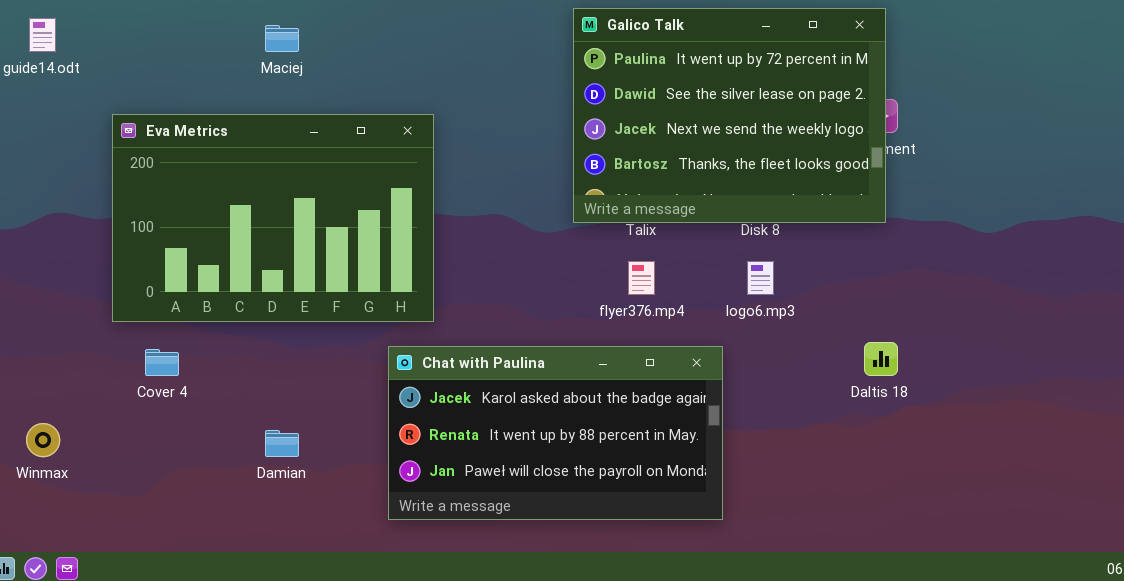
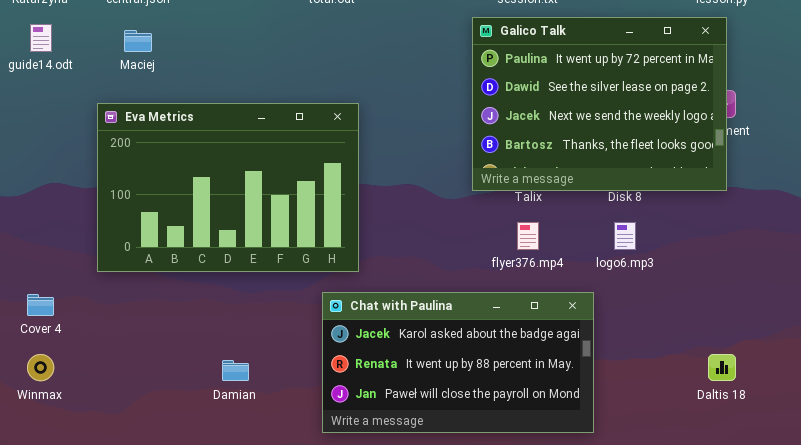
Maciej: [265,25,299,52] -> [124,30,152,52], moved
Daltis 18: [864,342,898,376] -> [708,354,736,381], moved
Cover 4: [145,349,179,376] -> [27,294,54,316], moved

